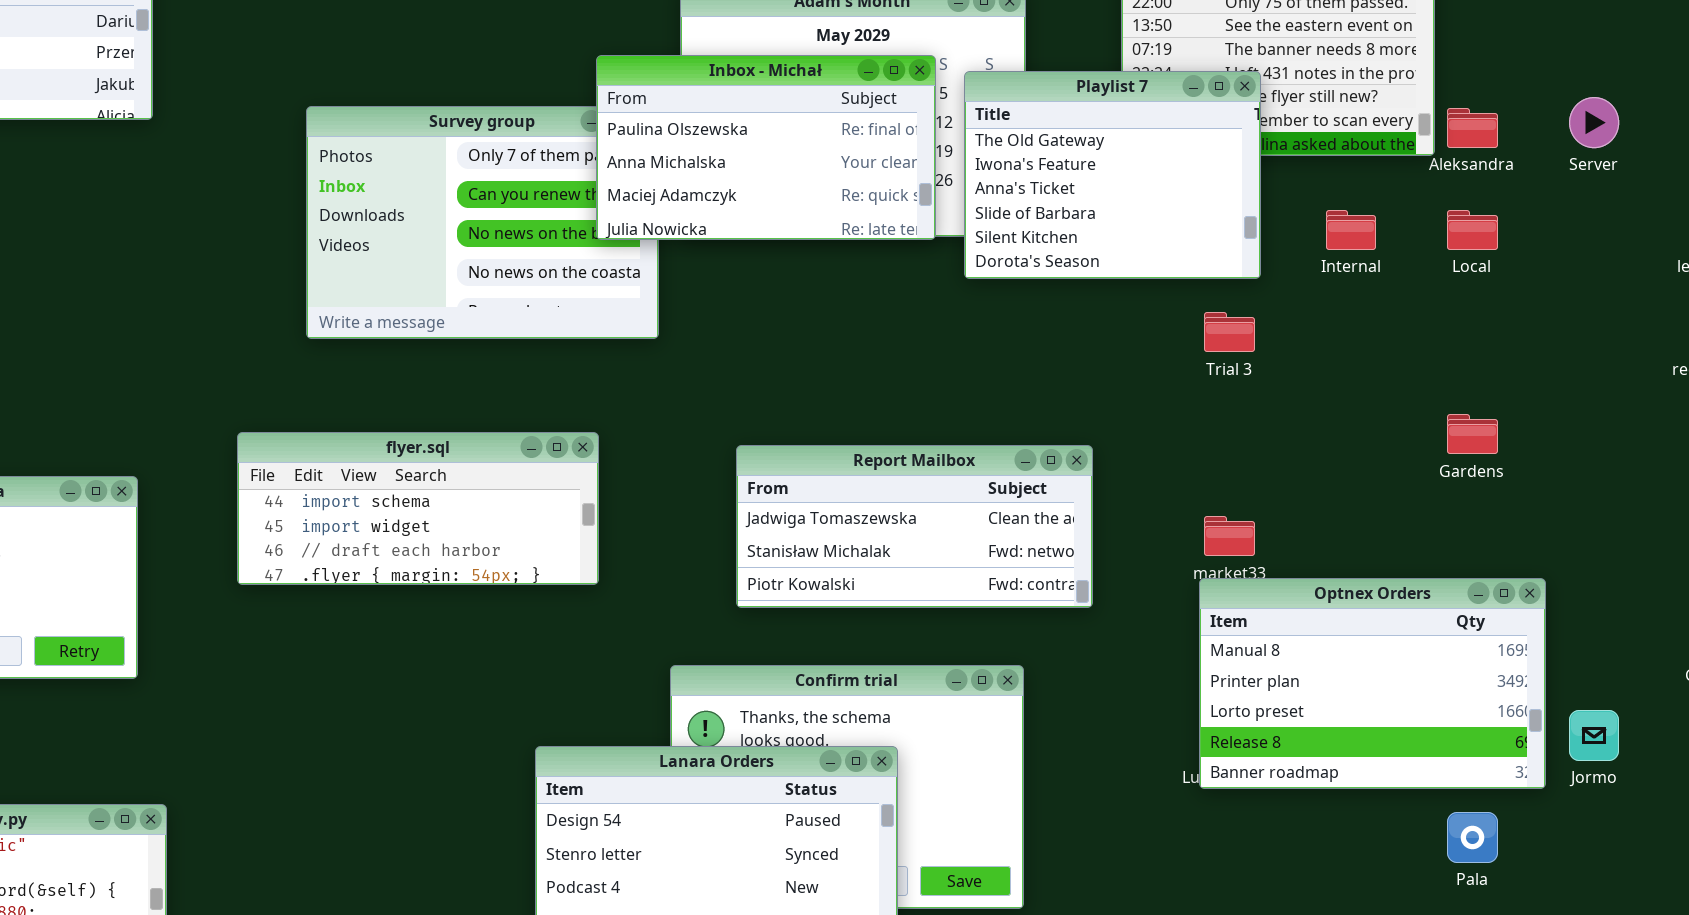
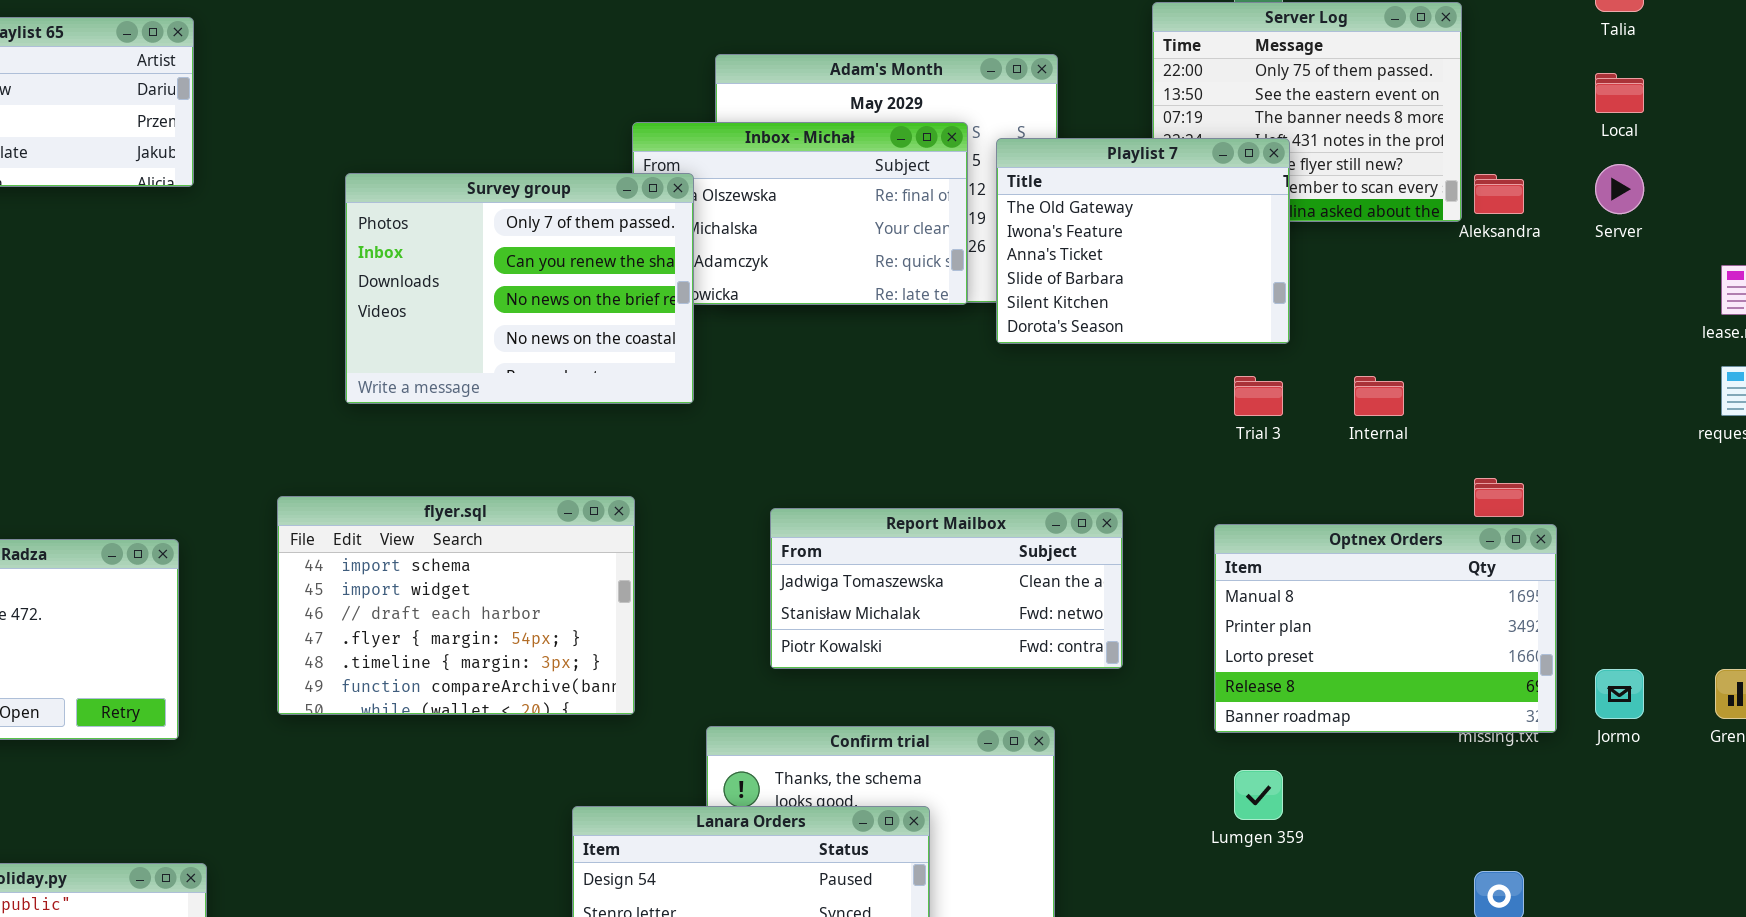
Survey group: [306,106,659,339] -> [345,173,694,404], raised
Internal: [1326,210,1376,250] -> [1354,376,1404,416], moved
Local: [1447,210,1498,250] -> [1595,73,1644,113], moved
flyer.sql: [237,432,599,585] -> [277,496,635,715], resized
Optnex Orders: [1199,578,1546,789] -> [1214,524,1557,733], moved
Jormo: [1569,710,1619,761] -> [1595,669,1644,719], moved

